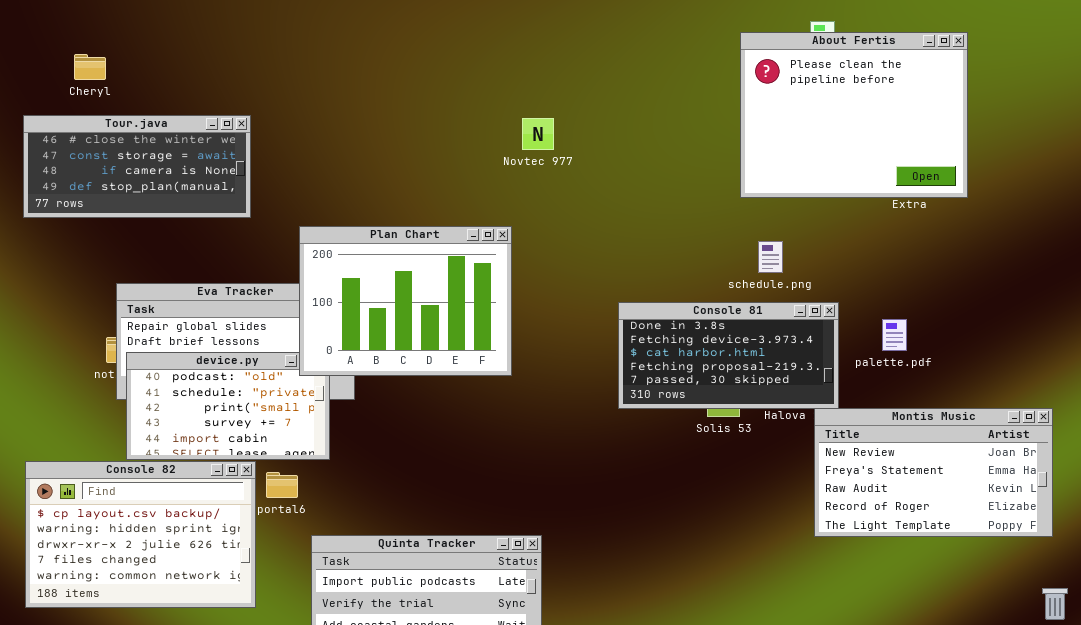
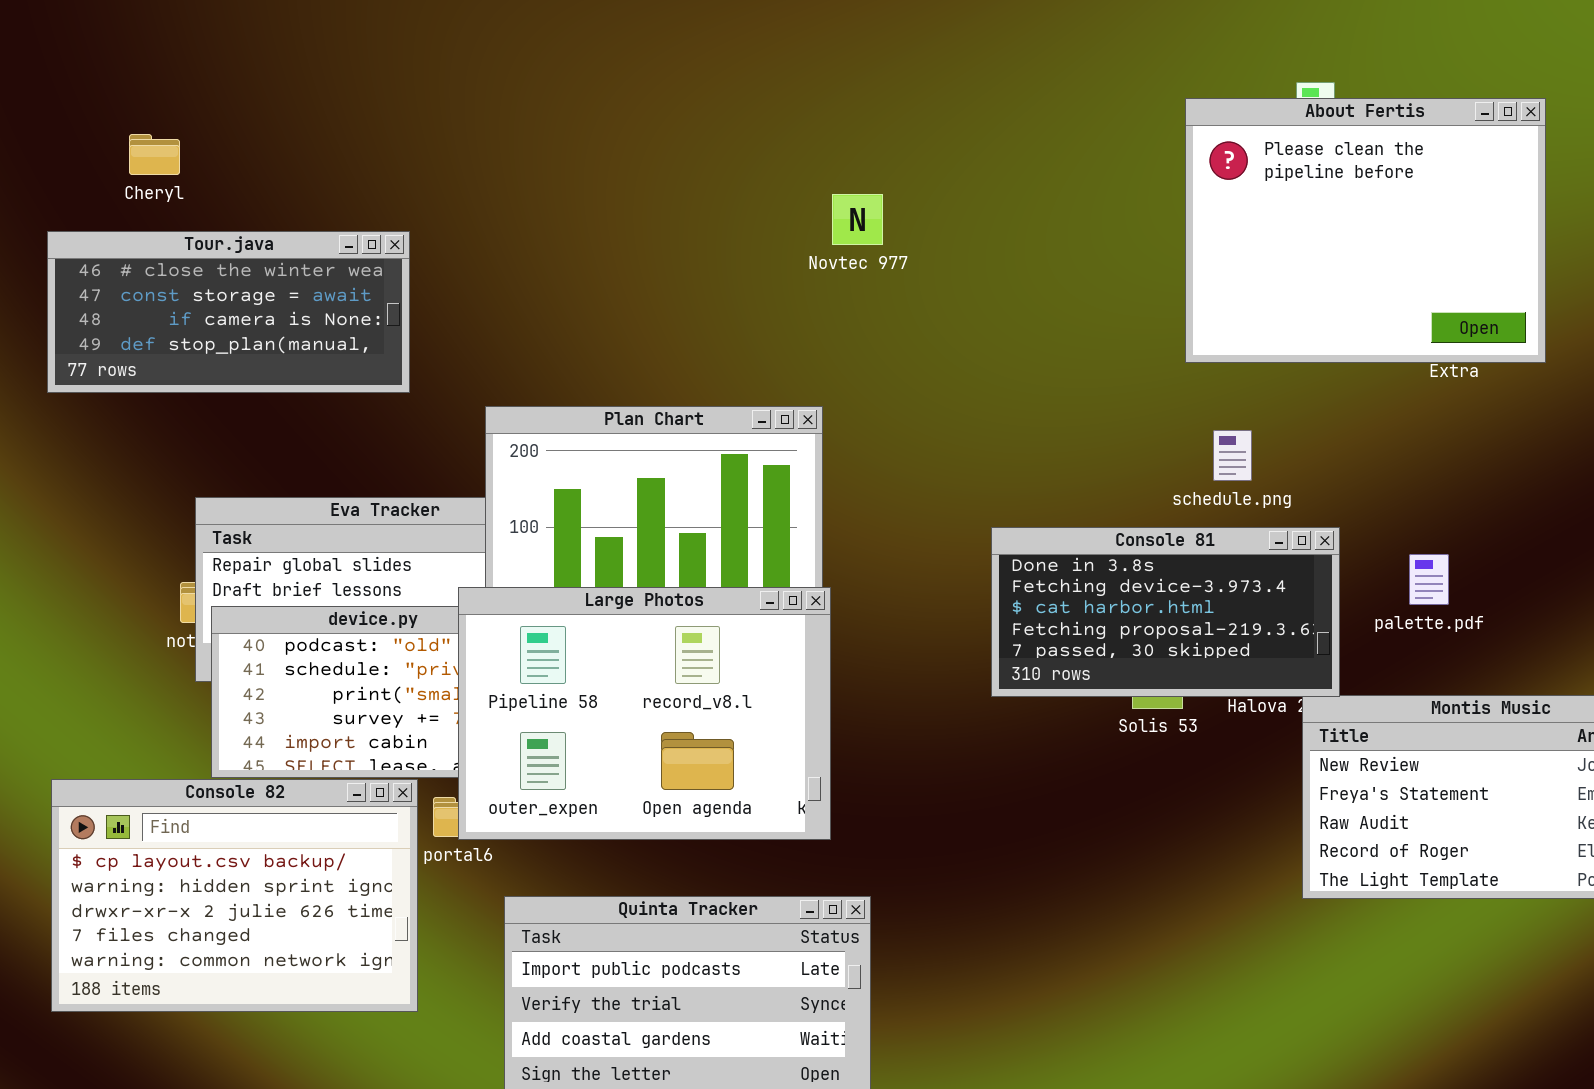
Novtec 977: [522,118,554,150] -> [832,194,883,245], moved
Large Photos: none -> [458,587,831,840], opened

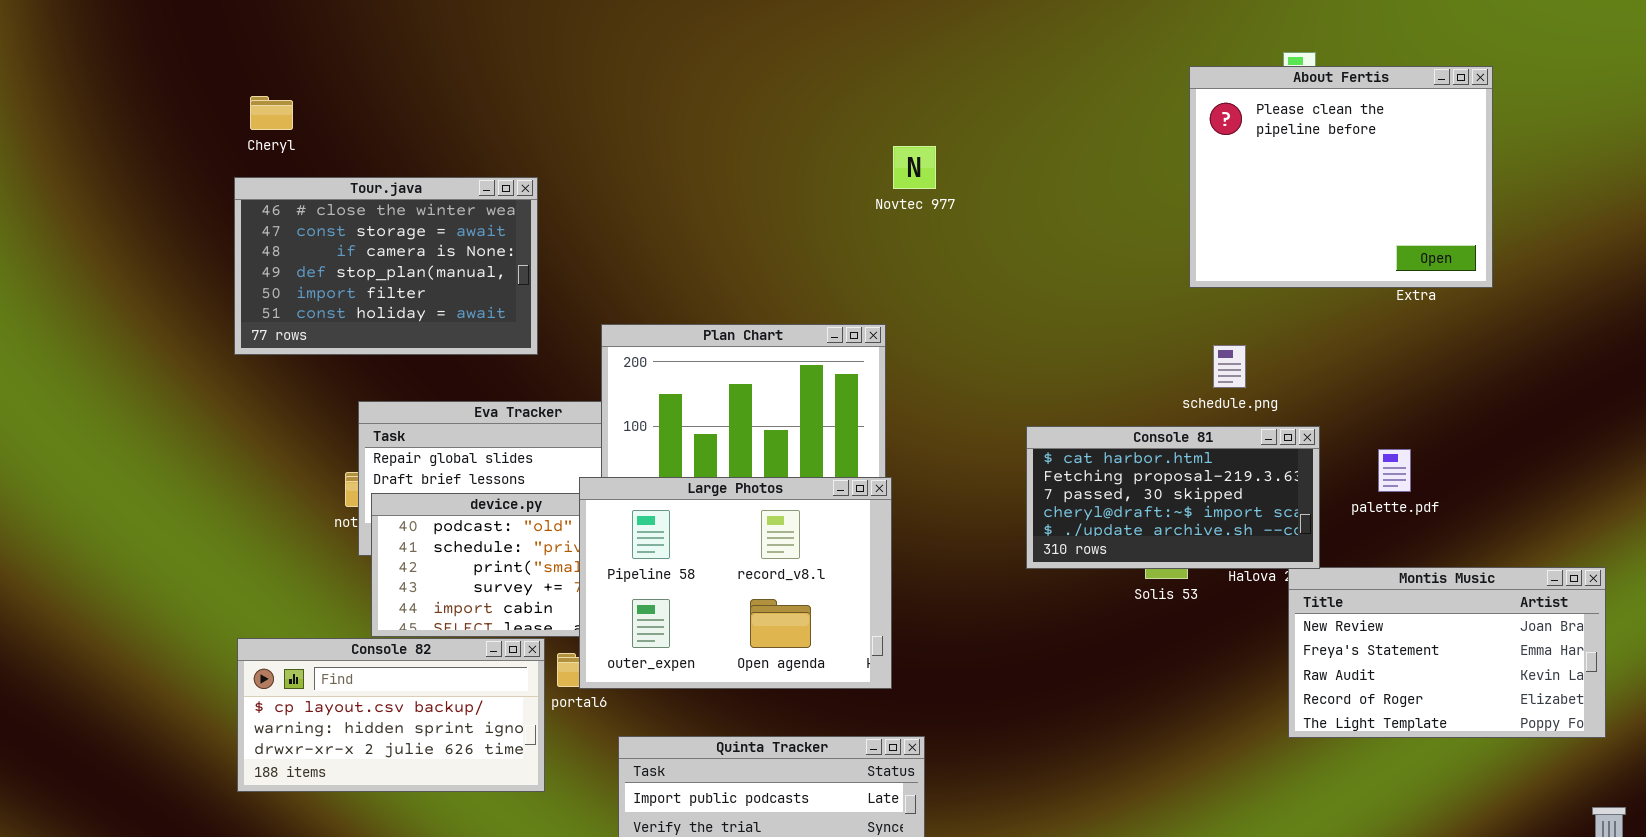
Cheryl: [129,134,180,175] -> [250,96,293,130], moved
Tour.java: [47,231,410,393] -> [234,177,538,355], resized
Console 81: [991,527,1340,697] -> [1026,426,1320,569], scrolled down 2 rows
Console 82: [51,779,418,1012] -> [237,638,545,792], resized

